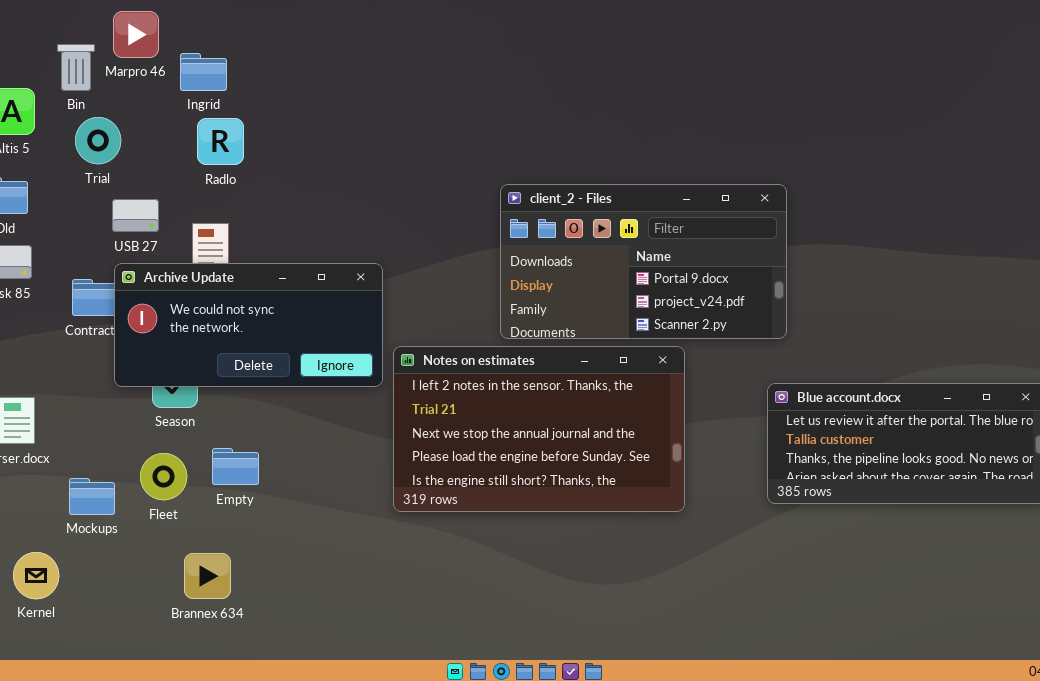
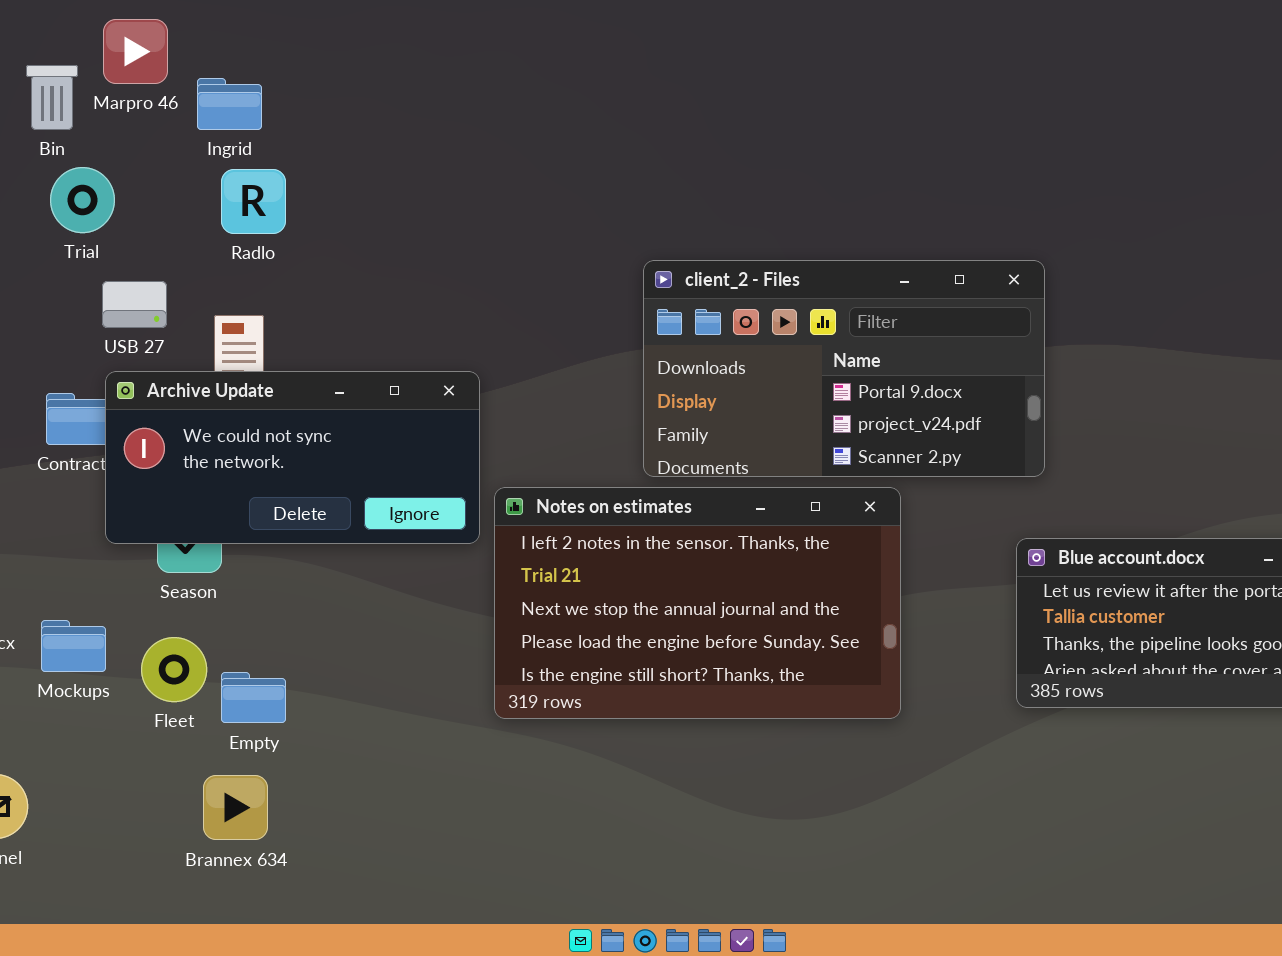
Empty: [212,448,259,485] -> [221,672,286,723], moved
Mockups: [69,478,115,515] -> [41,620,106,672], moved

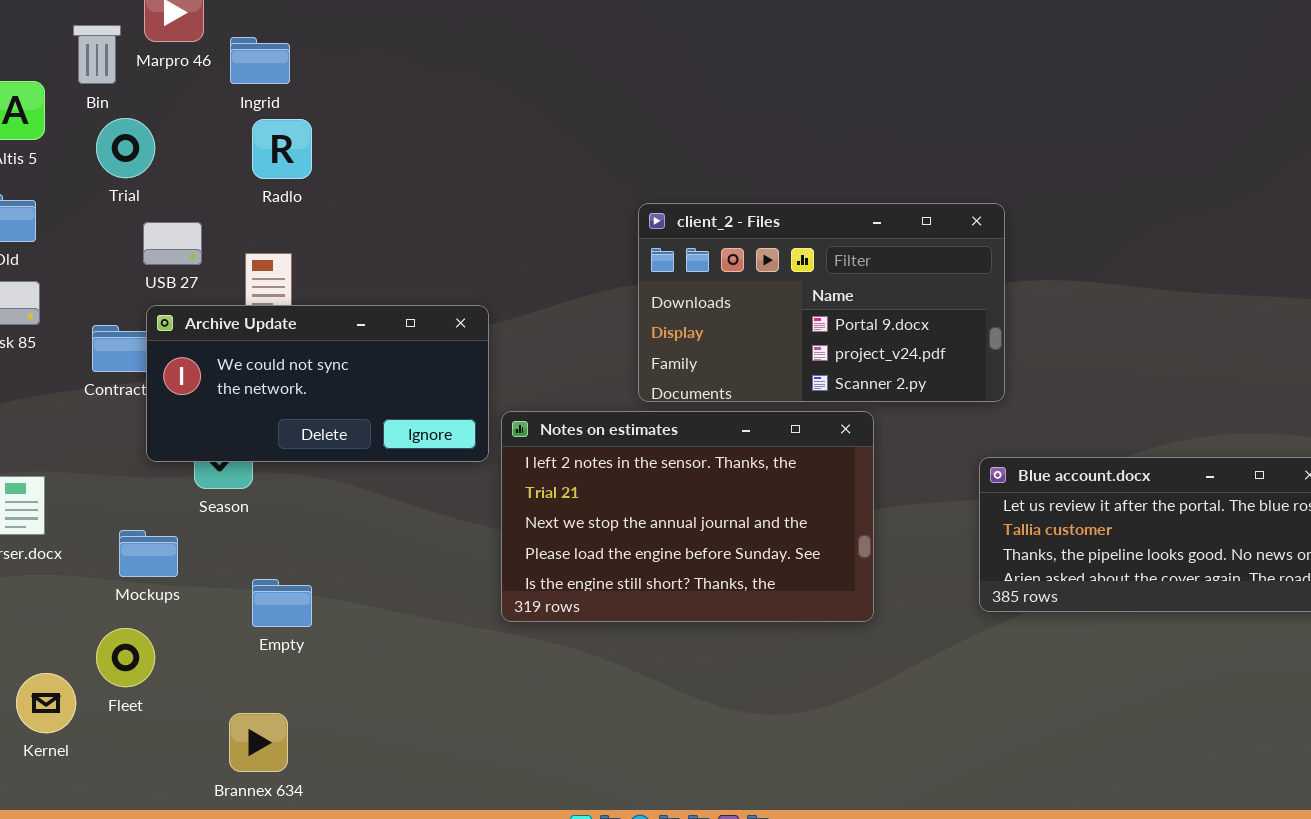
Mockups: [41,620,106,672] -> [119,530,178,577], moved
Fleet: [141,637,207,702] -> [96,628,155,687], moved
Brannex 634: [203,775,268,840] -> [229,713,288,772], moved

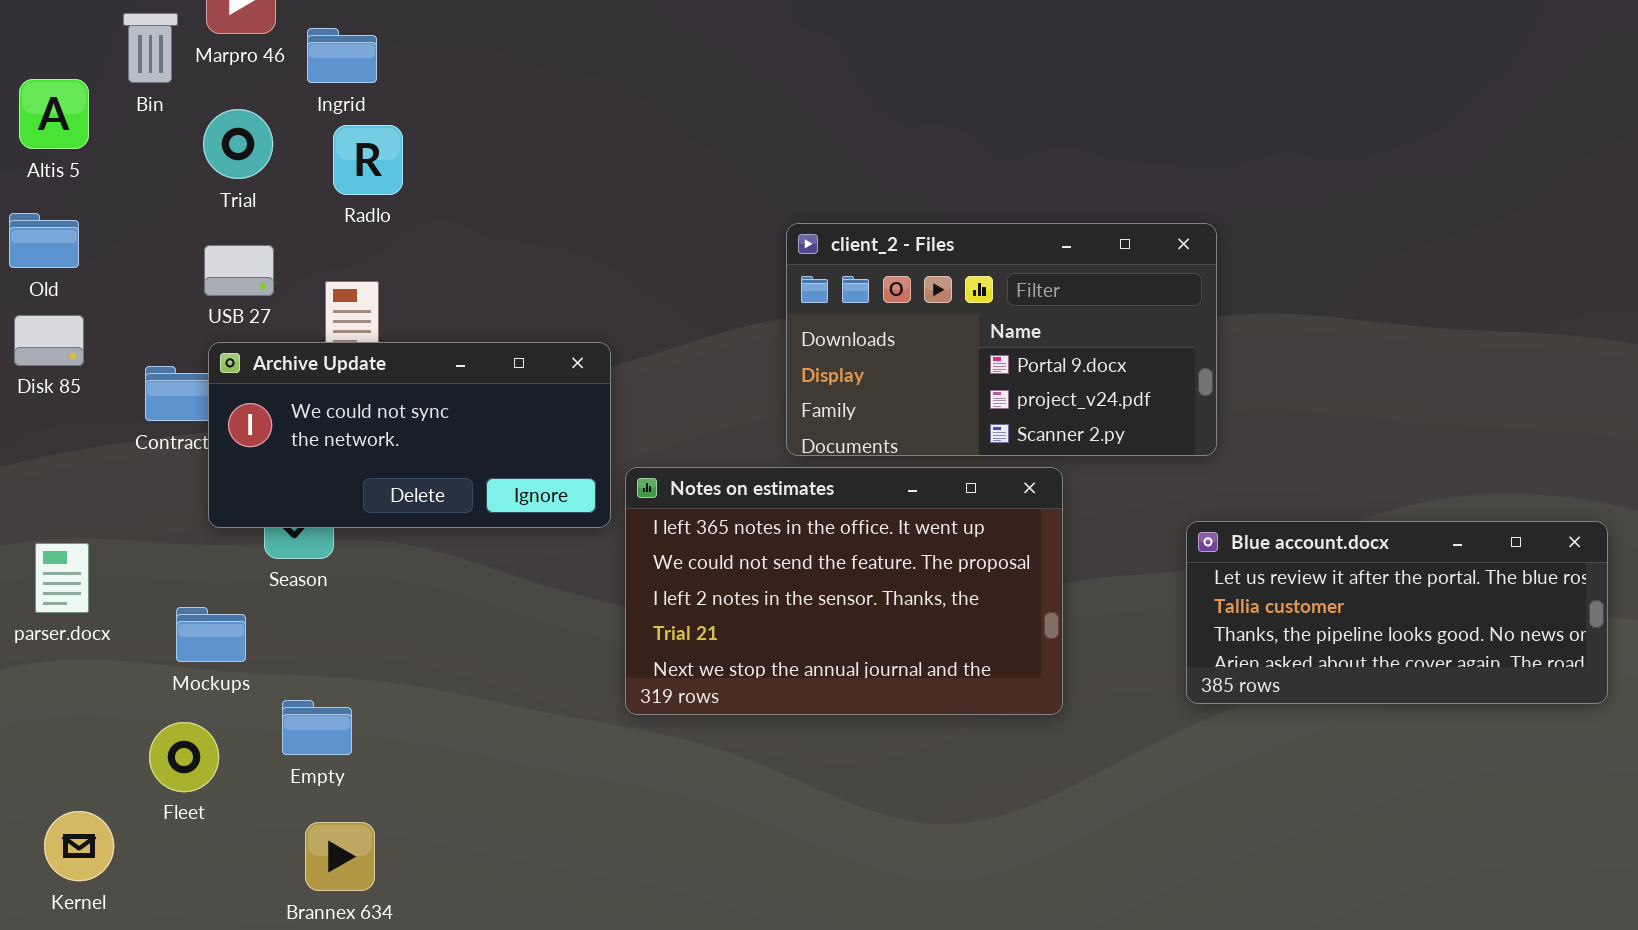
Trial: [96,118,155,178] -> [203,109,273,179], moved
Notes on estimates: [501,411,874,622] -> [625,467,1063,715], scrolled up 2 rows
Empty: [252,579,312,627] -> [282,700,352,755], moved
Kernel: [16,673,76,733] -> [44,811,114,881], moved

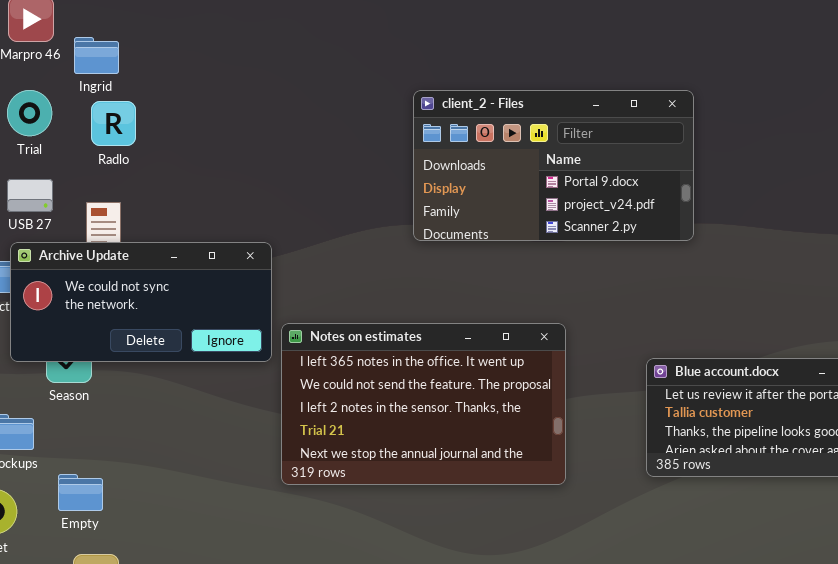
client_2 - Files: [786,223,1217,456] -> [413,90,694,241], moved

